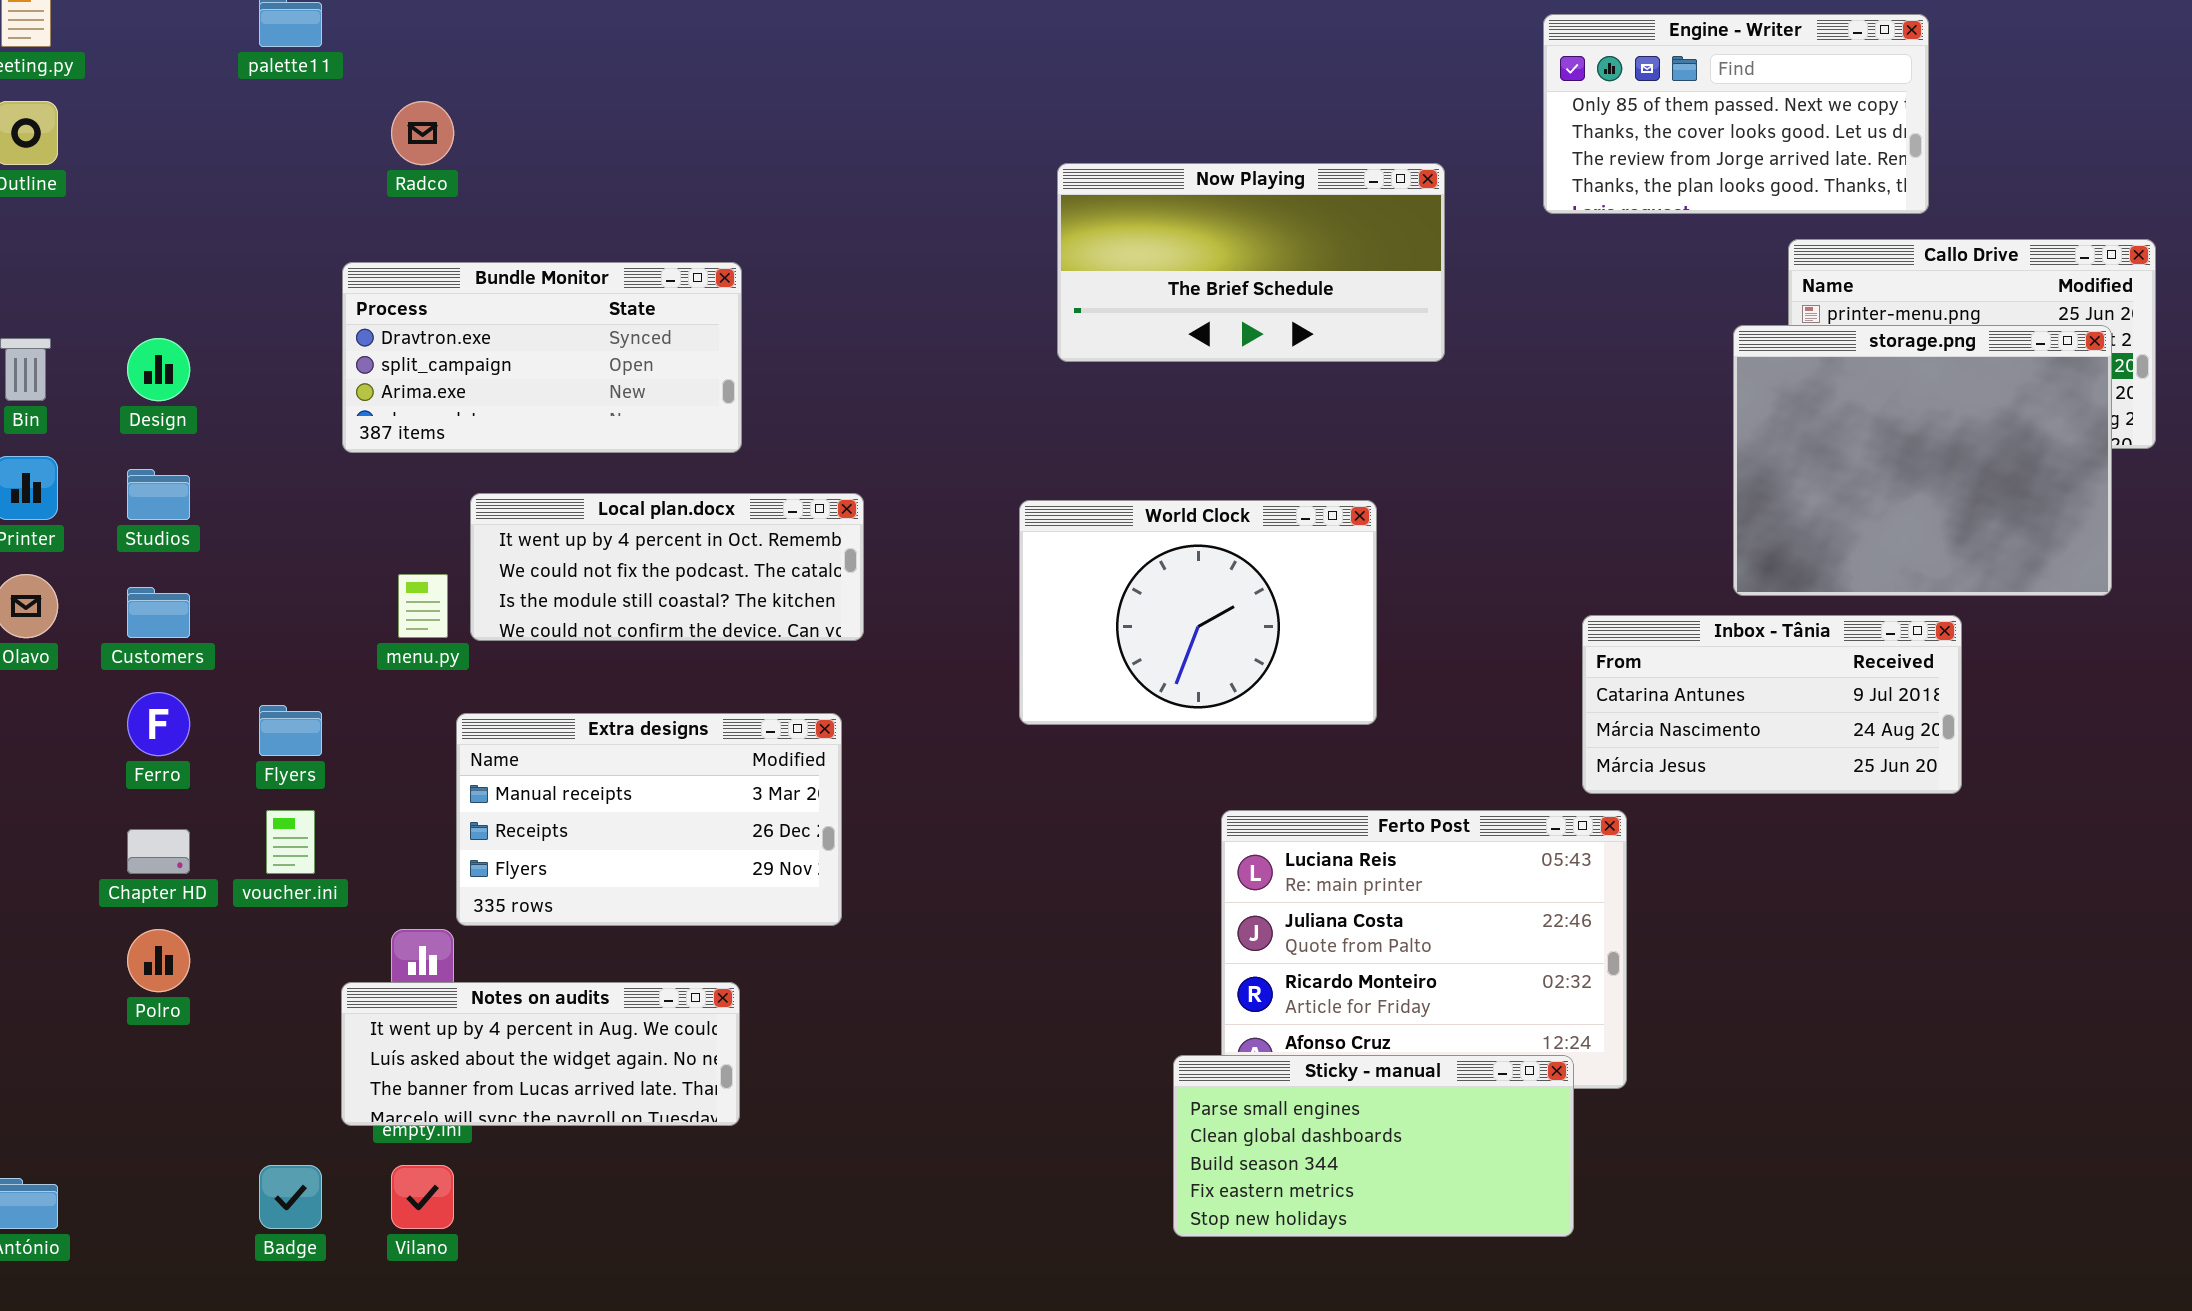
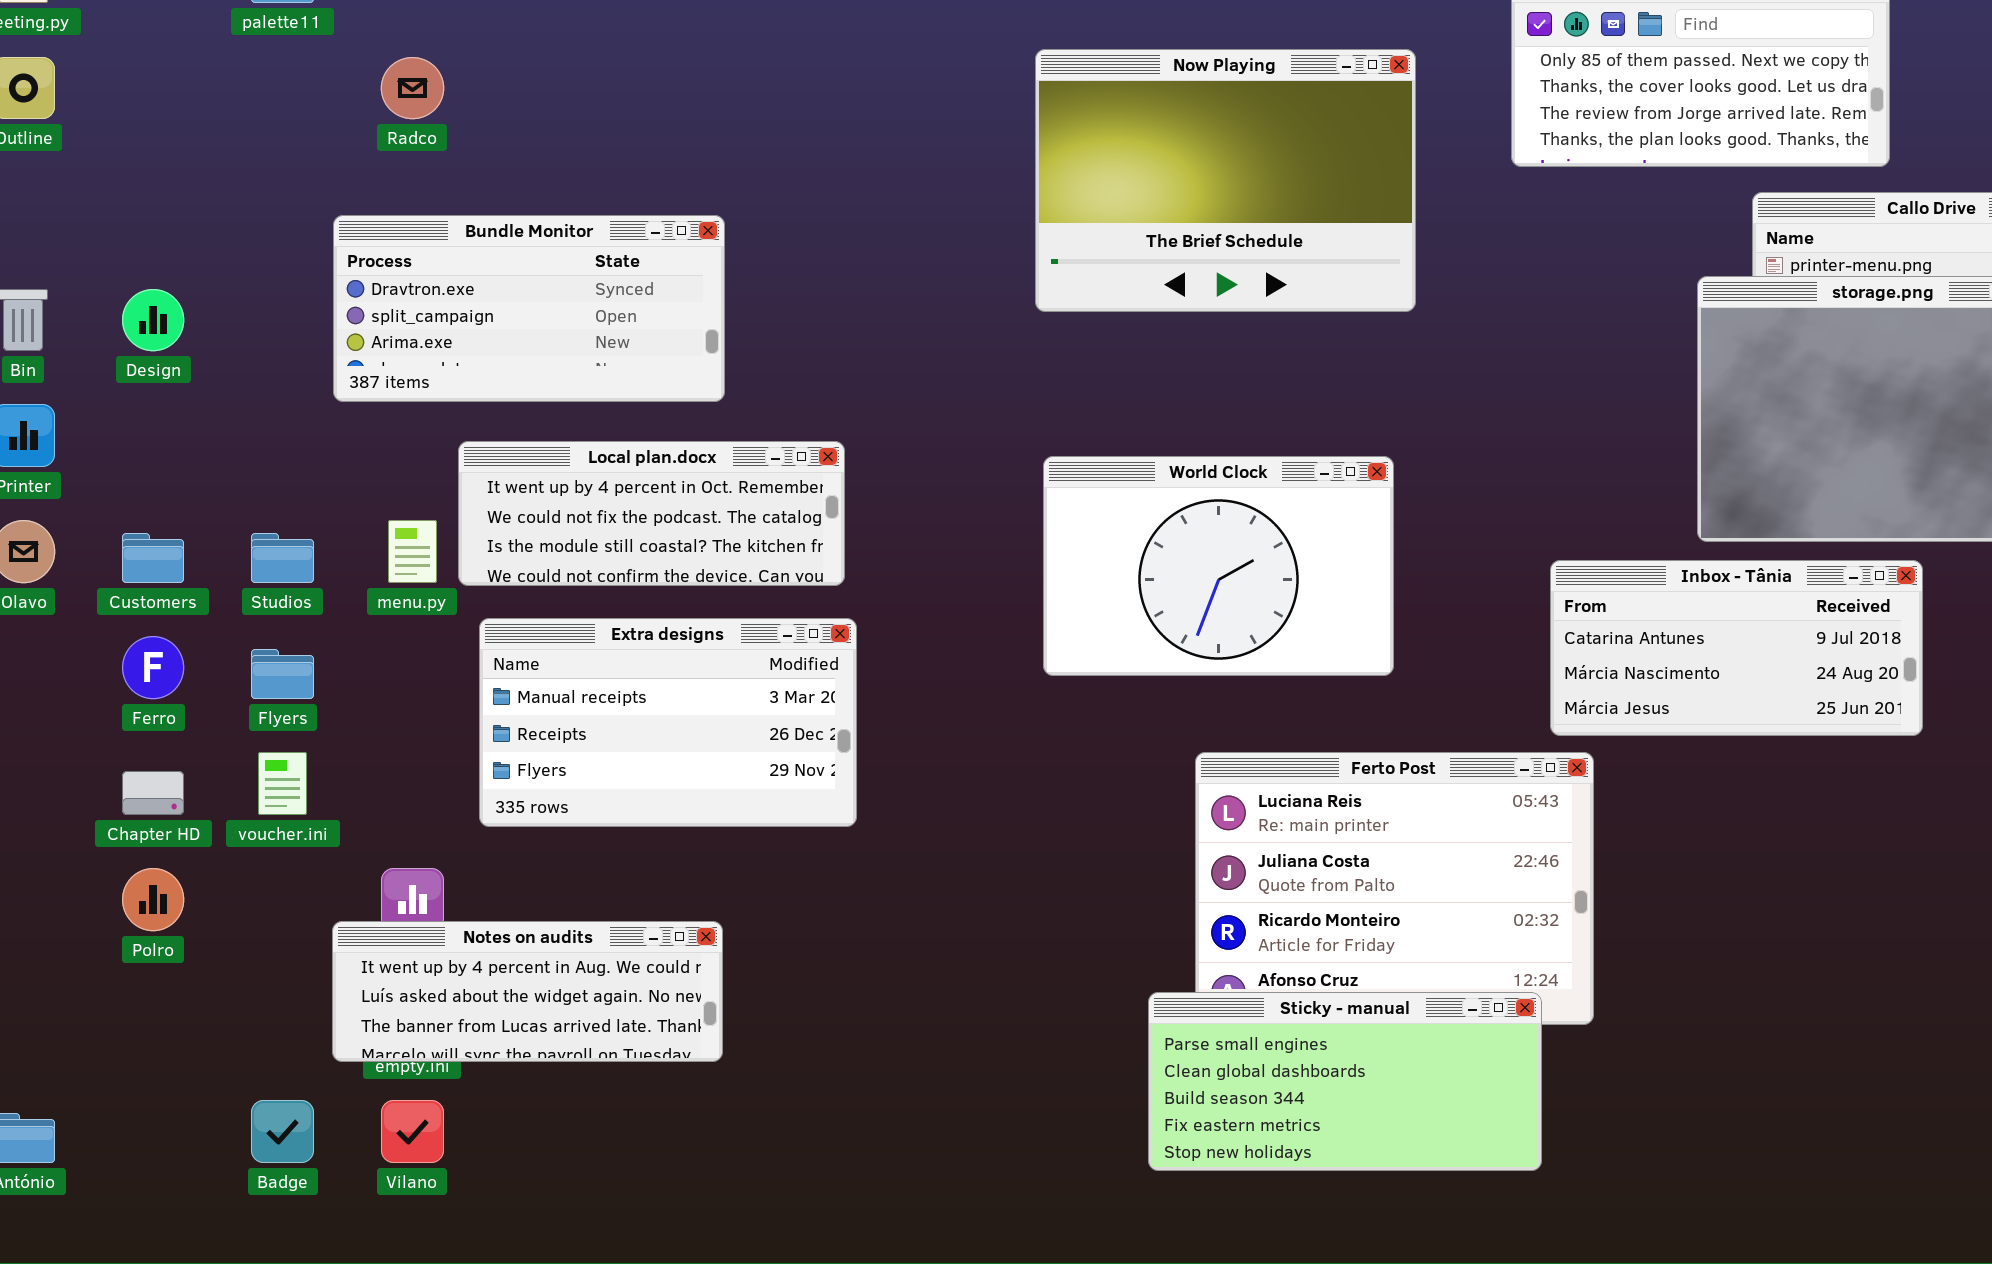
Now Playing: [1057,163,1445,362] -> [1035,49,1416,312], resized
Studios: [127,469,190,520] -> [251,533,314,583], moved
World Clock: [1019,500,1377,725] -> [1043,456,1394,676], moved
Extra designs: [456,713,842,926] -> [479,618,857,827], moved

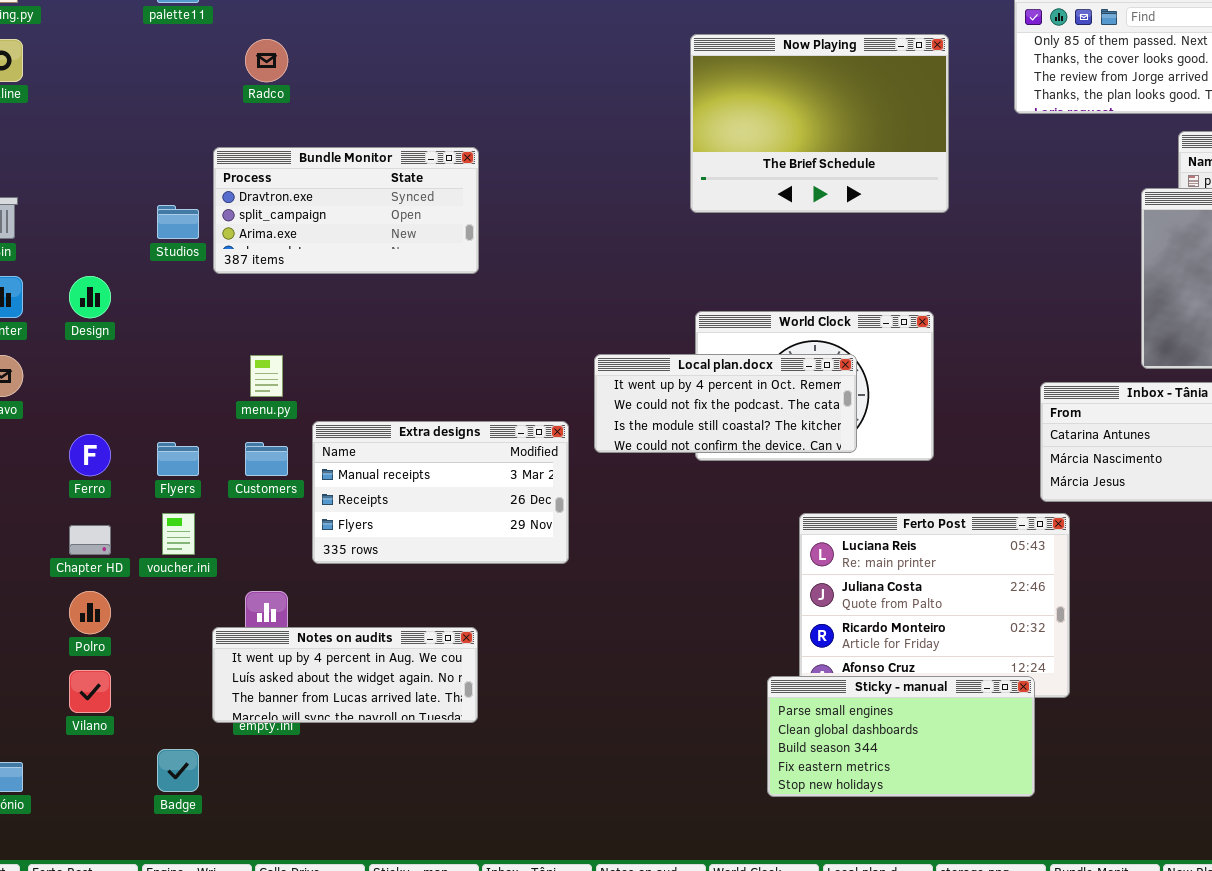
Design: [122,289,184,351] -> [69,276,111,318], moved
Local plan.docx: [458,441,845,586] -> [594,354,857,453], moved
Customers: [122,533,184,583] -> [245,442,288,476], moved
Studios: [251,533,314,583] -> [157,205,199,239], moved
Vilano: [381,1100,444,1163] -> [69,670,111,713], moved

